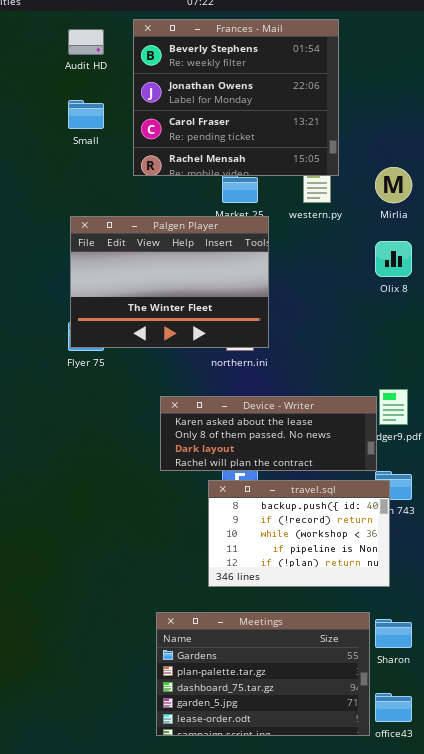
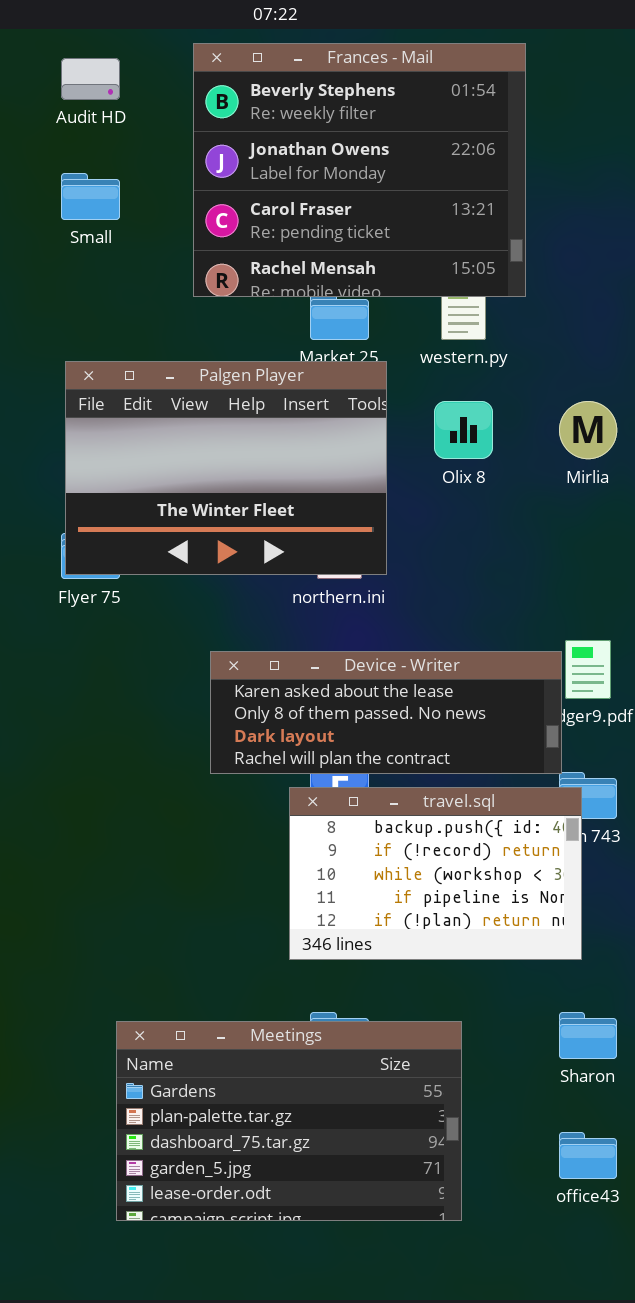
Frances - Mail: [133,19,339,176] -> [193,43,526,297], moved
Mirlia: [375,167,412,203] -> [559,401,617,459], moved
Olix 8: [375,241,412,277] -> [434,401,493,459], moved
Meetings: [156,612,370,736] -> [116,1021,462,1221], moved

